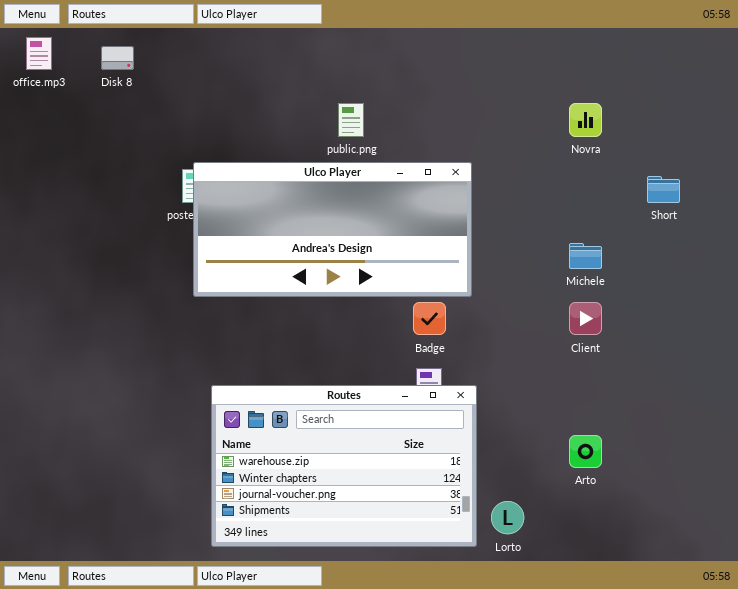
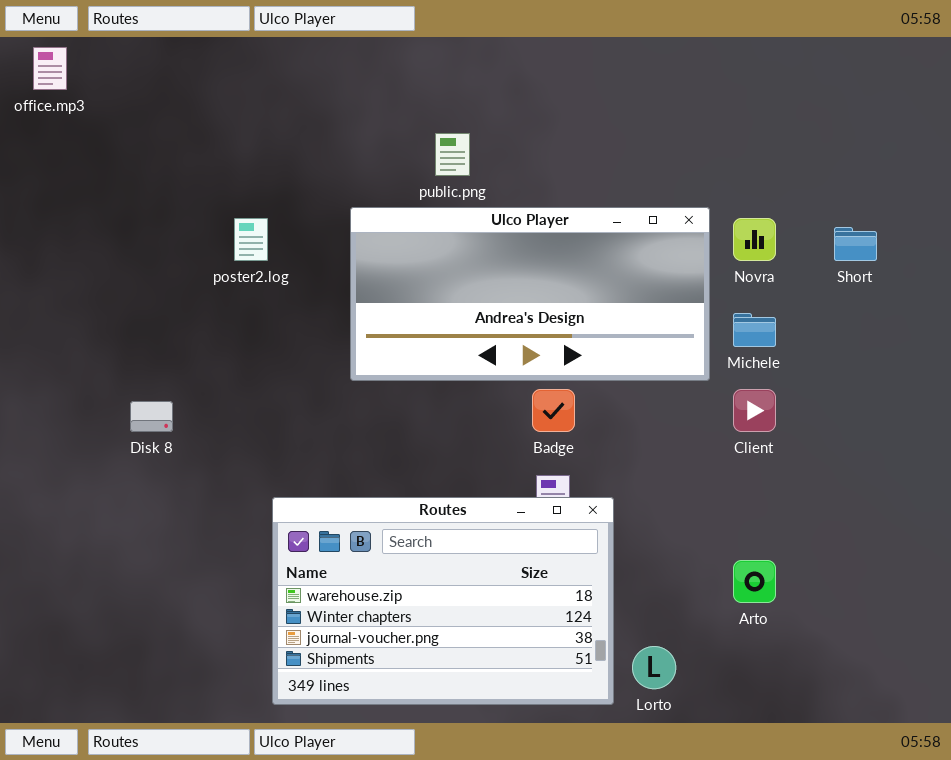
Disk 8: [101,46,134,70] -> [130,401,173,432], moved
Novra: [569,103,602,137] -> [733,218,776,261], moved
Ulco Player: [193,162,472,297] -> [350,207,710,381], moved

